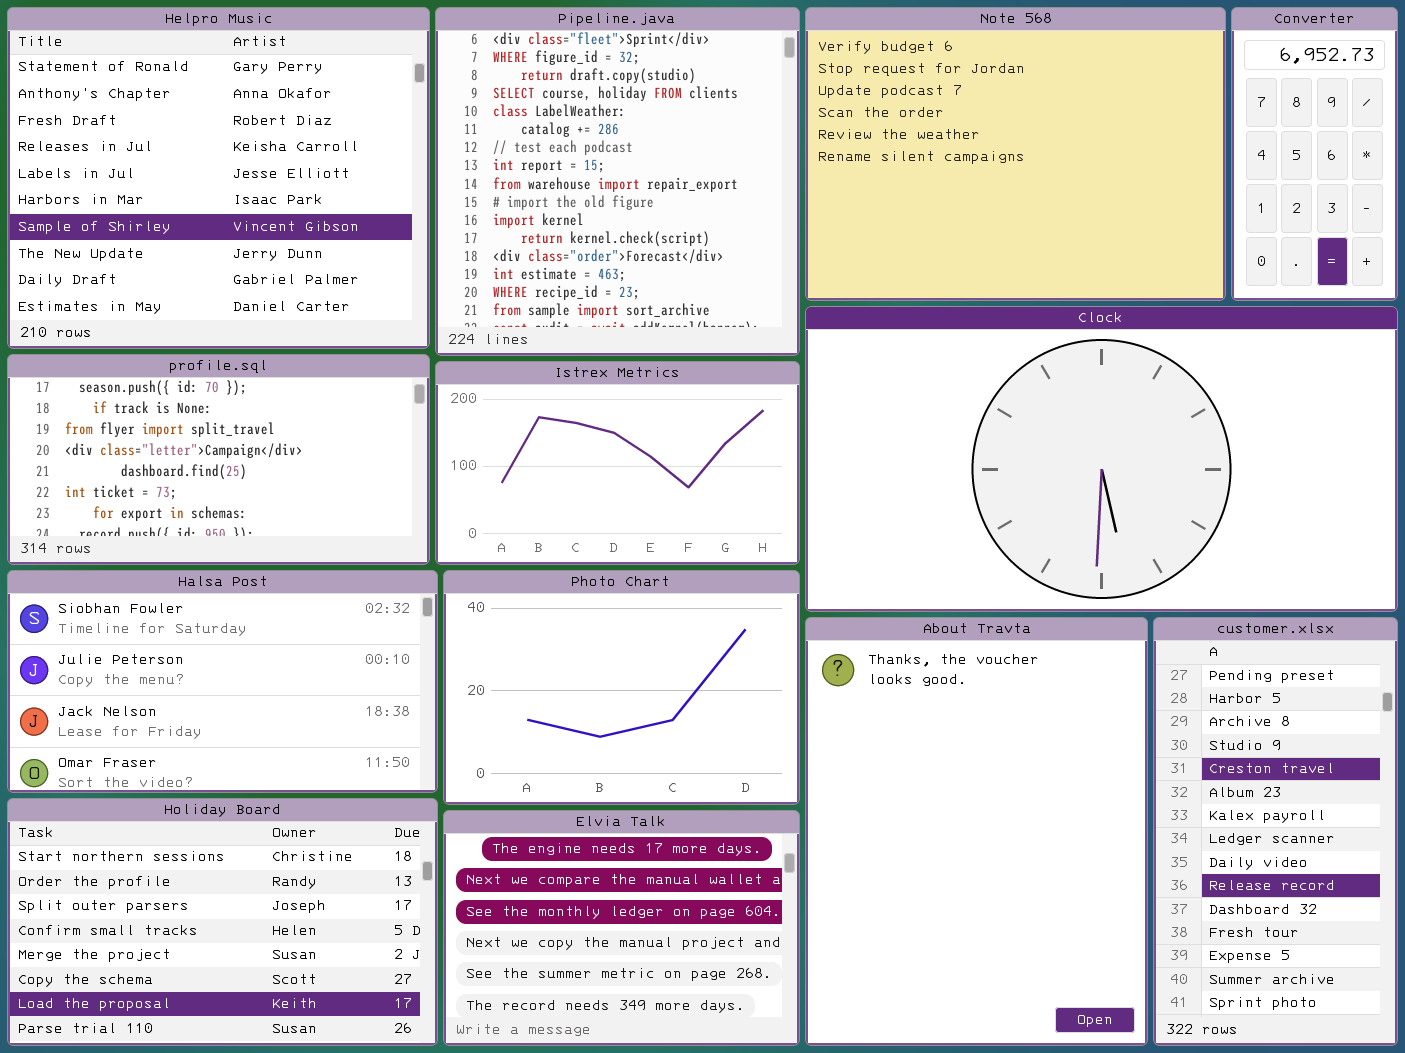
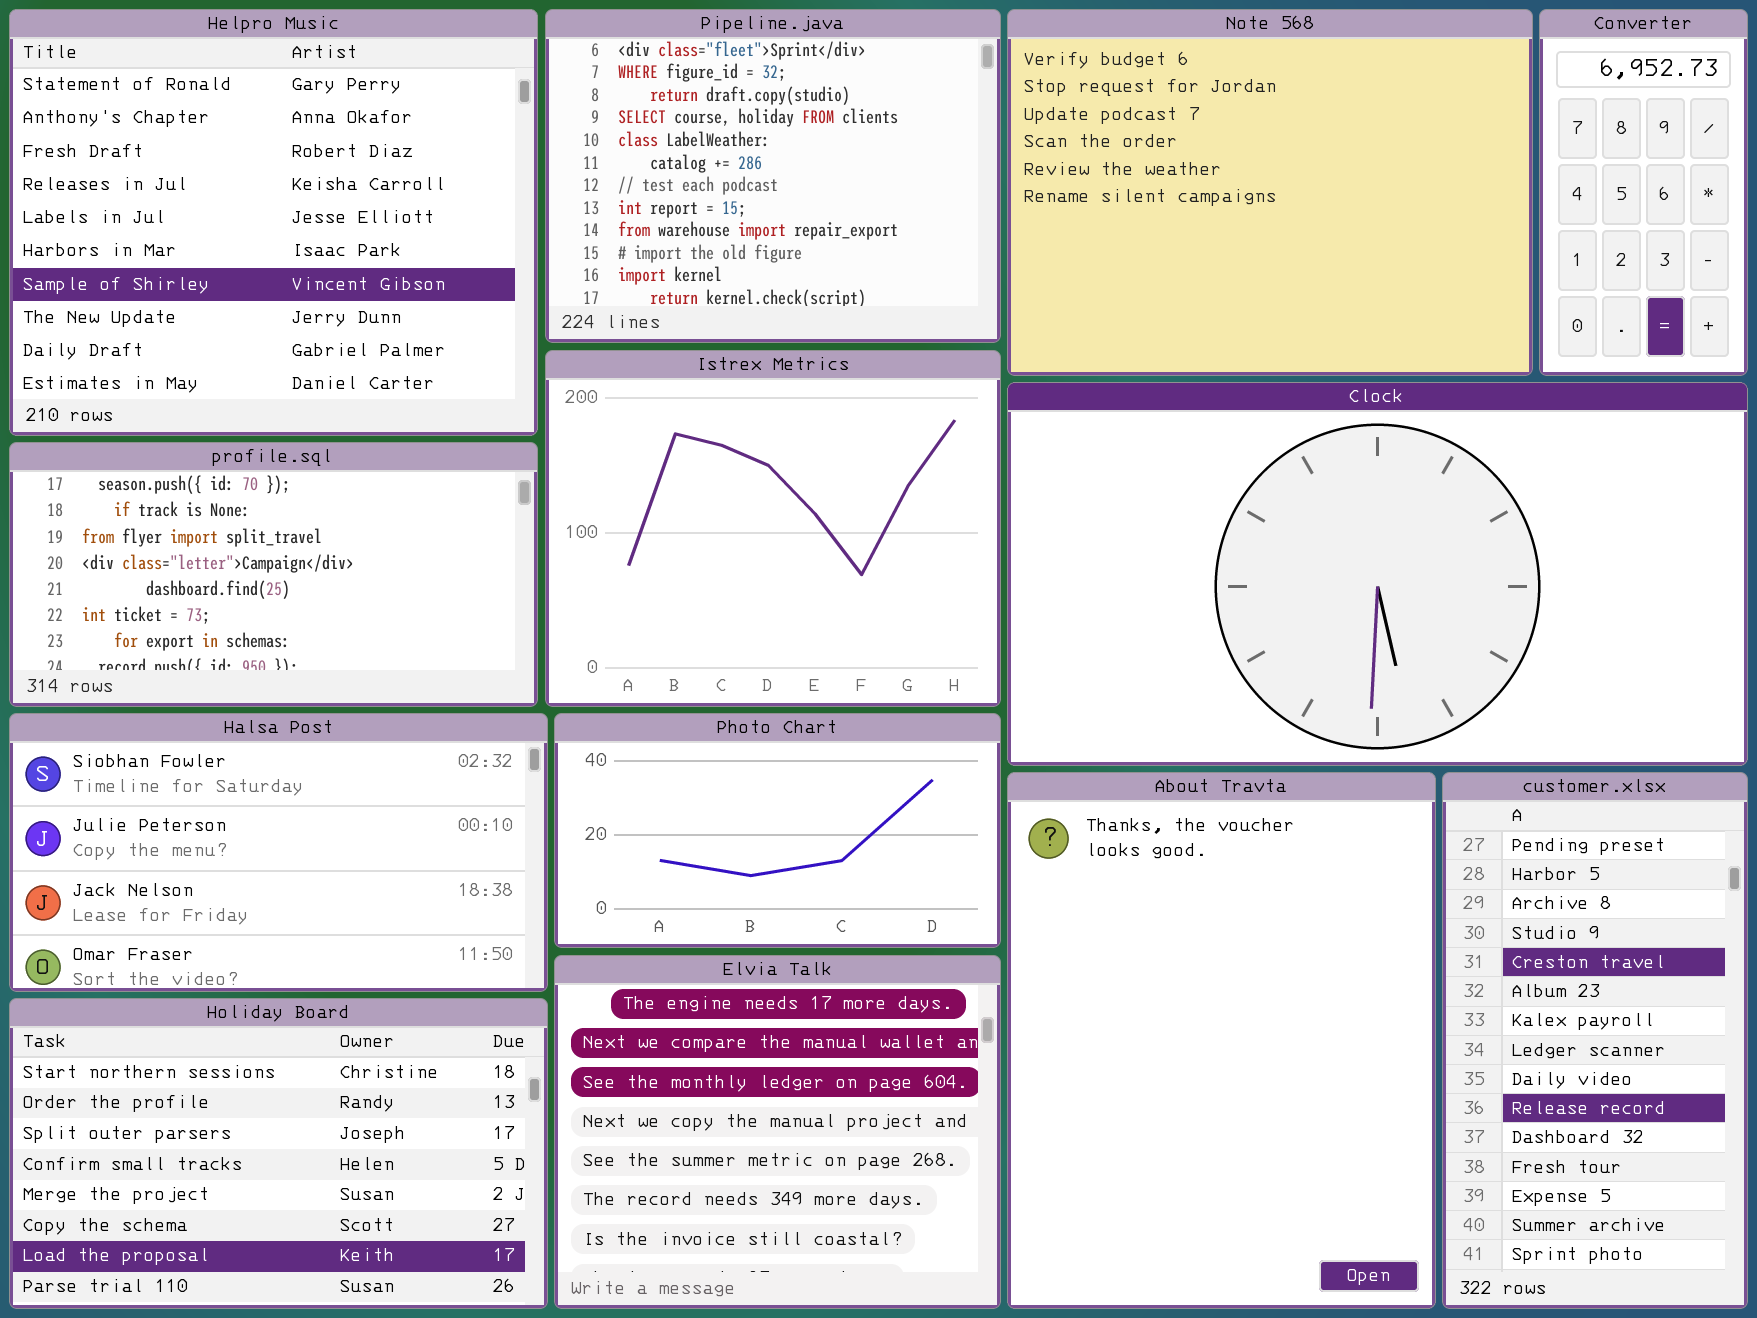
Pipeline.java: [435,7,800,356] -> [545,9,1001,343], resized
Istrex Metrics: [435,361,800,565] -> [545,350,1001,707], resized
Photo Chart: [443,570,800,805] -> [554,713,1001,948], resized
Elvia Talk: [443,810,800,1046] -> [554,955,1001,1309], resized

